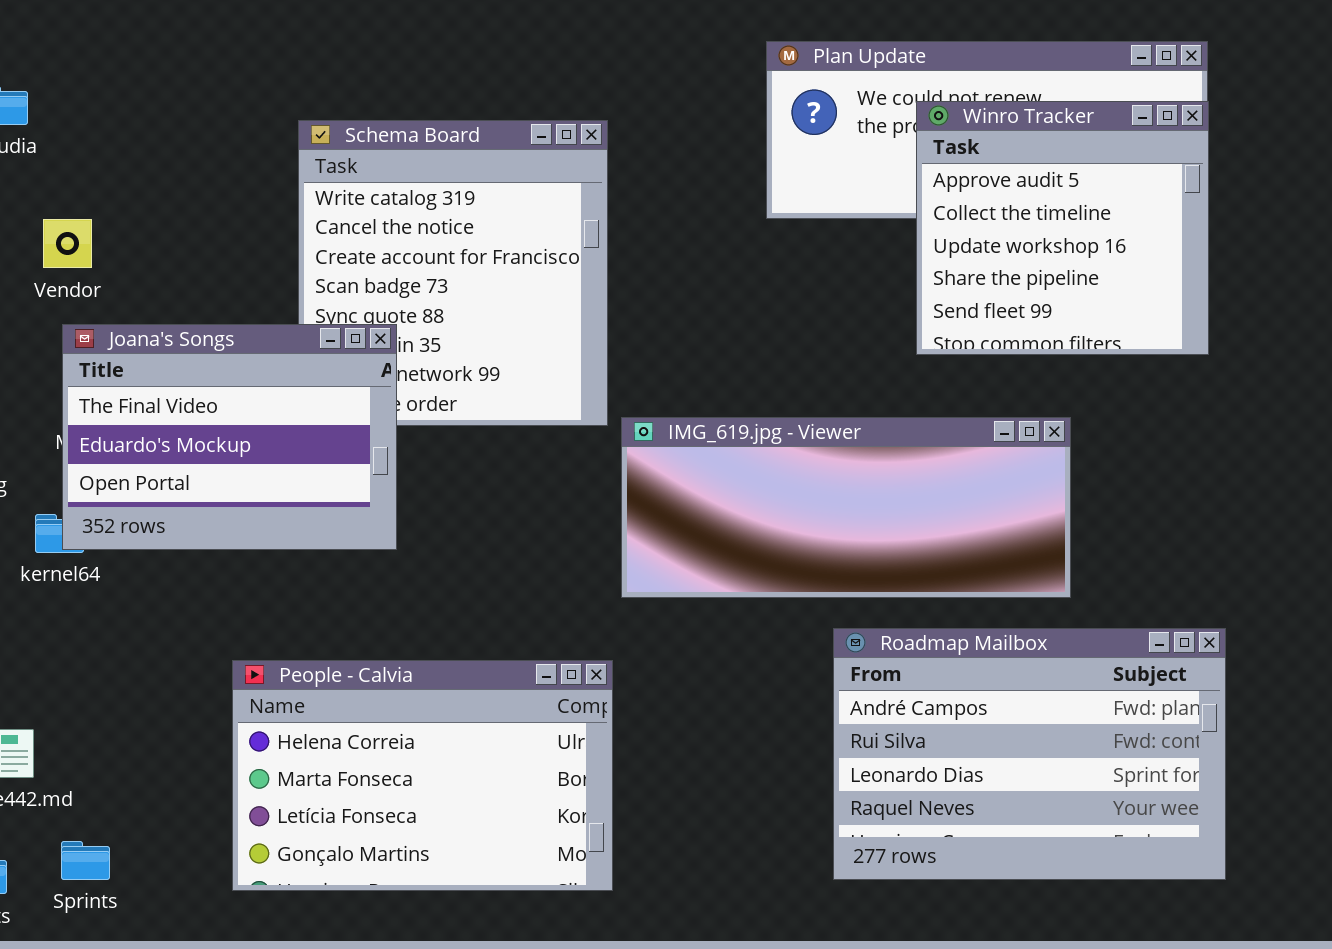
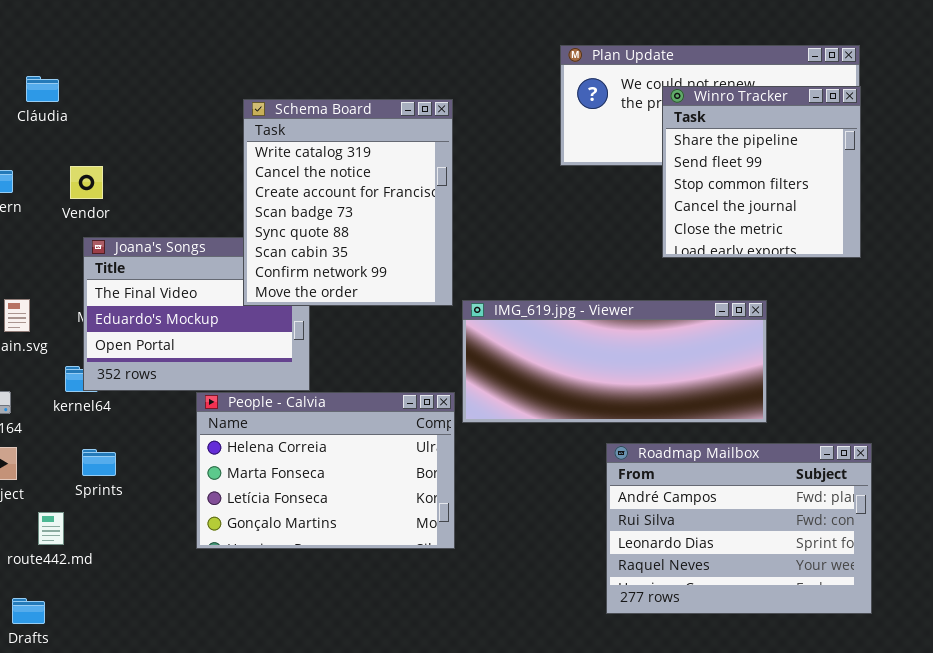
Winro Tracker: [916,101,1209,355] -> [662,86,861,258], scrolled down 3 rows
Schema Board: [298,120,608,426] -> [243,99,453,306], raised
People - Calvia: [232,660,613,891] -> [196,392,455,549], moved
Sprints: [61,841,110,880] -> [82,449,116,476], moved

